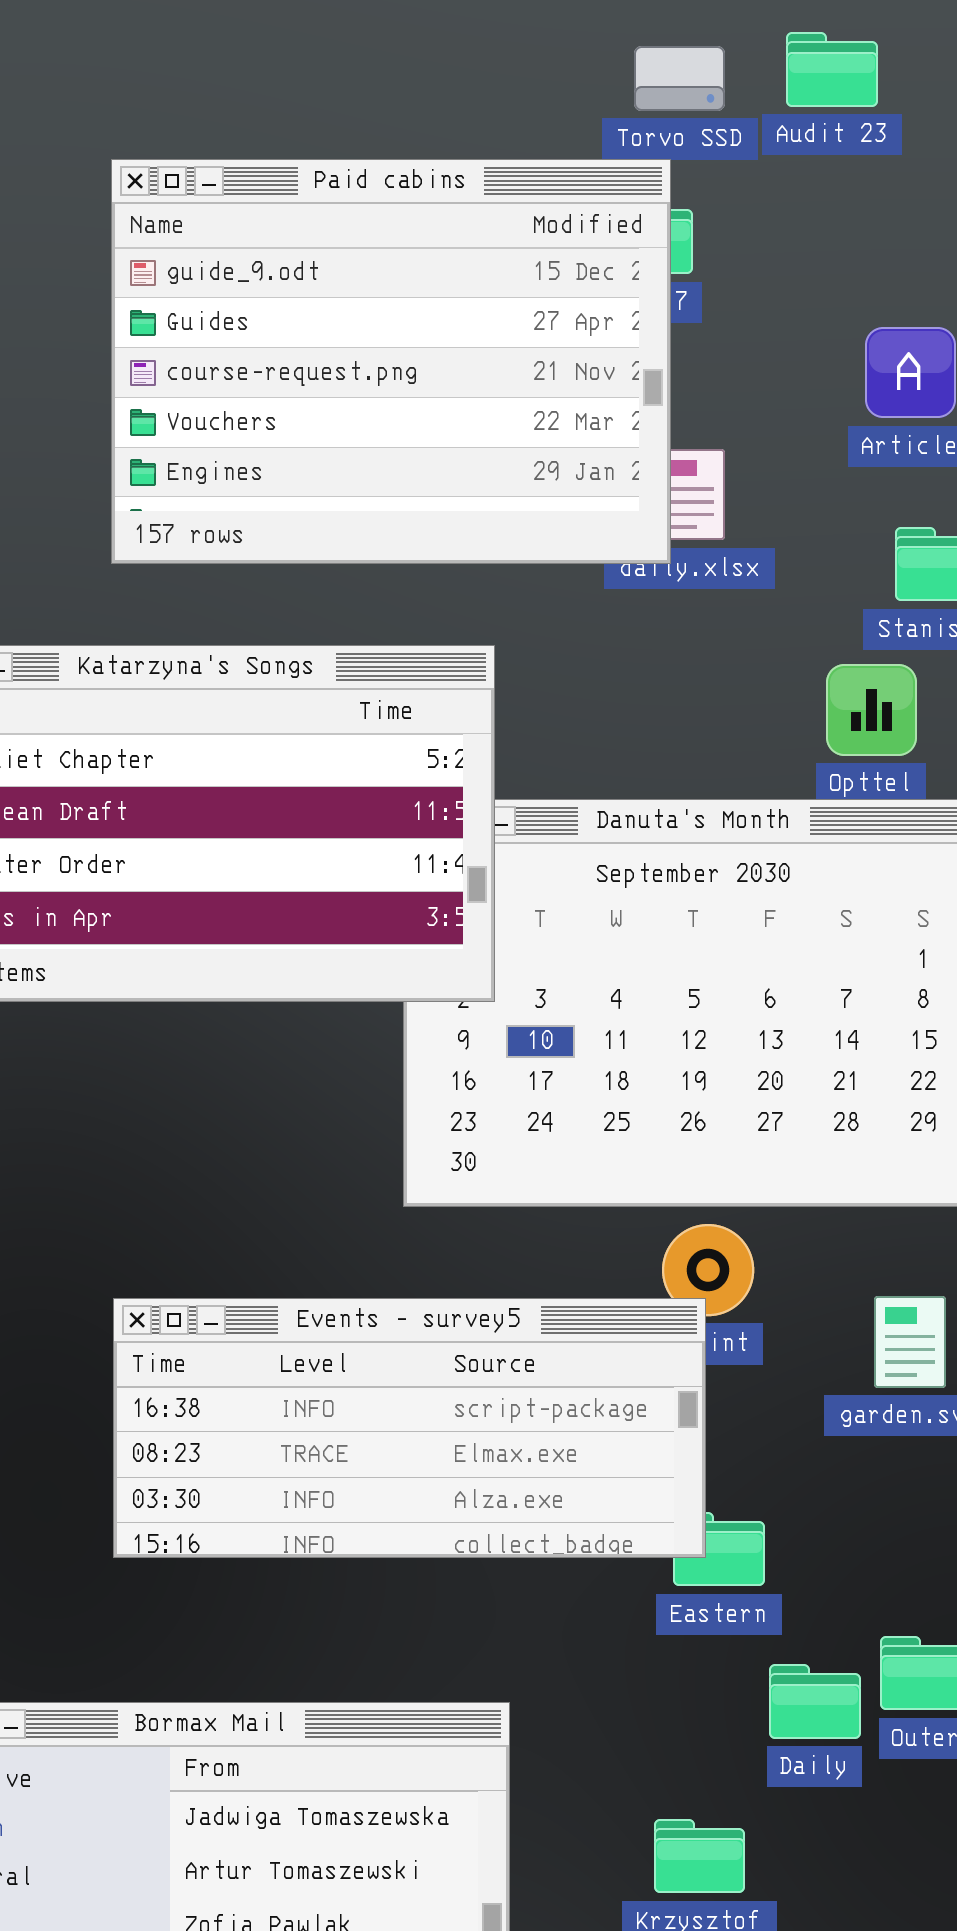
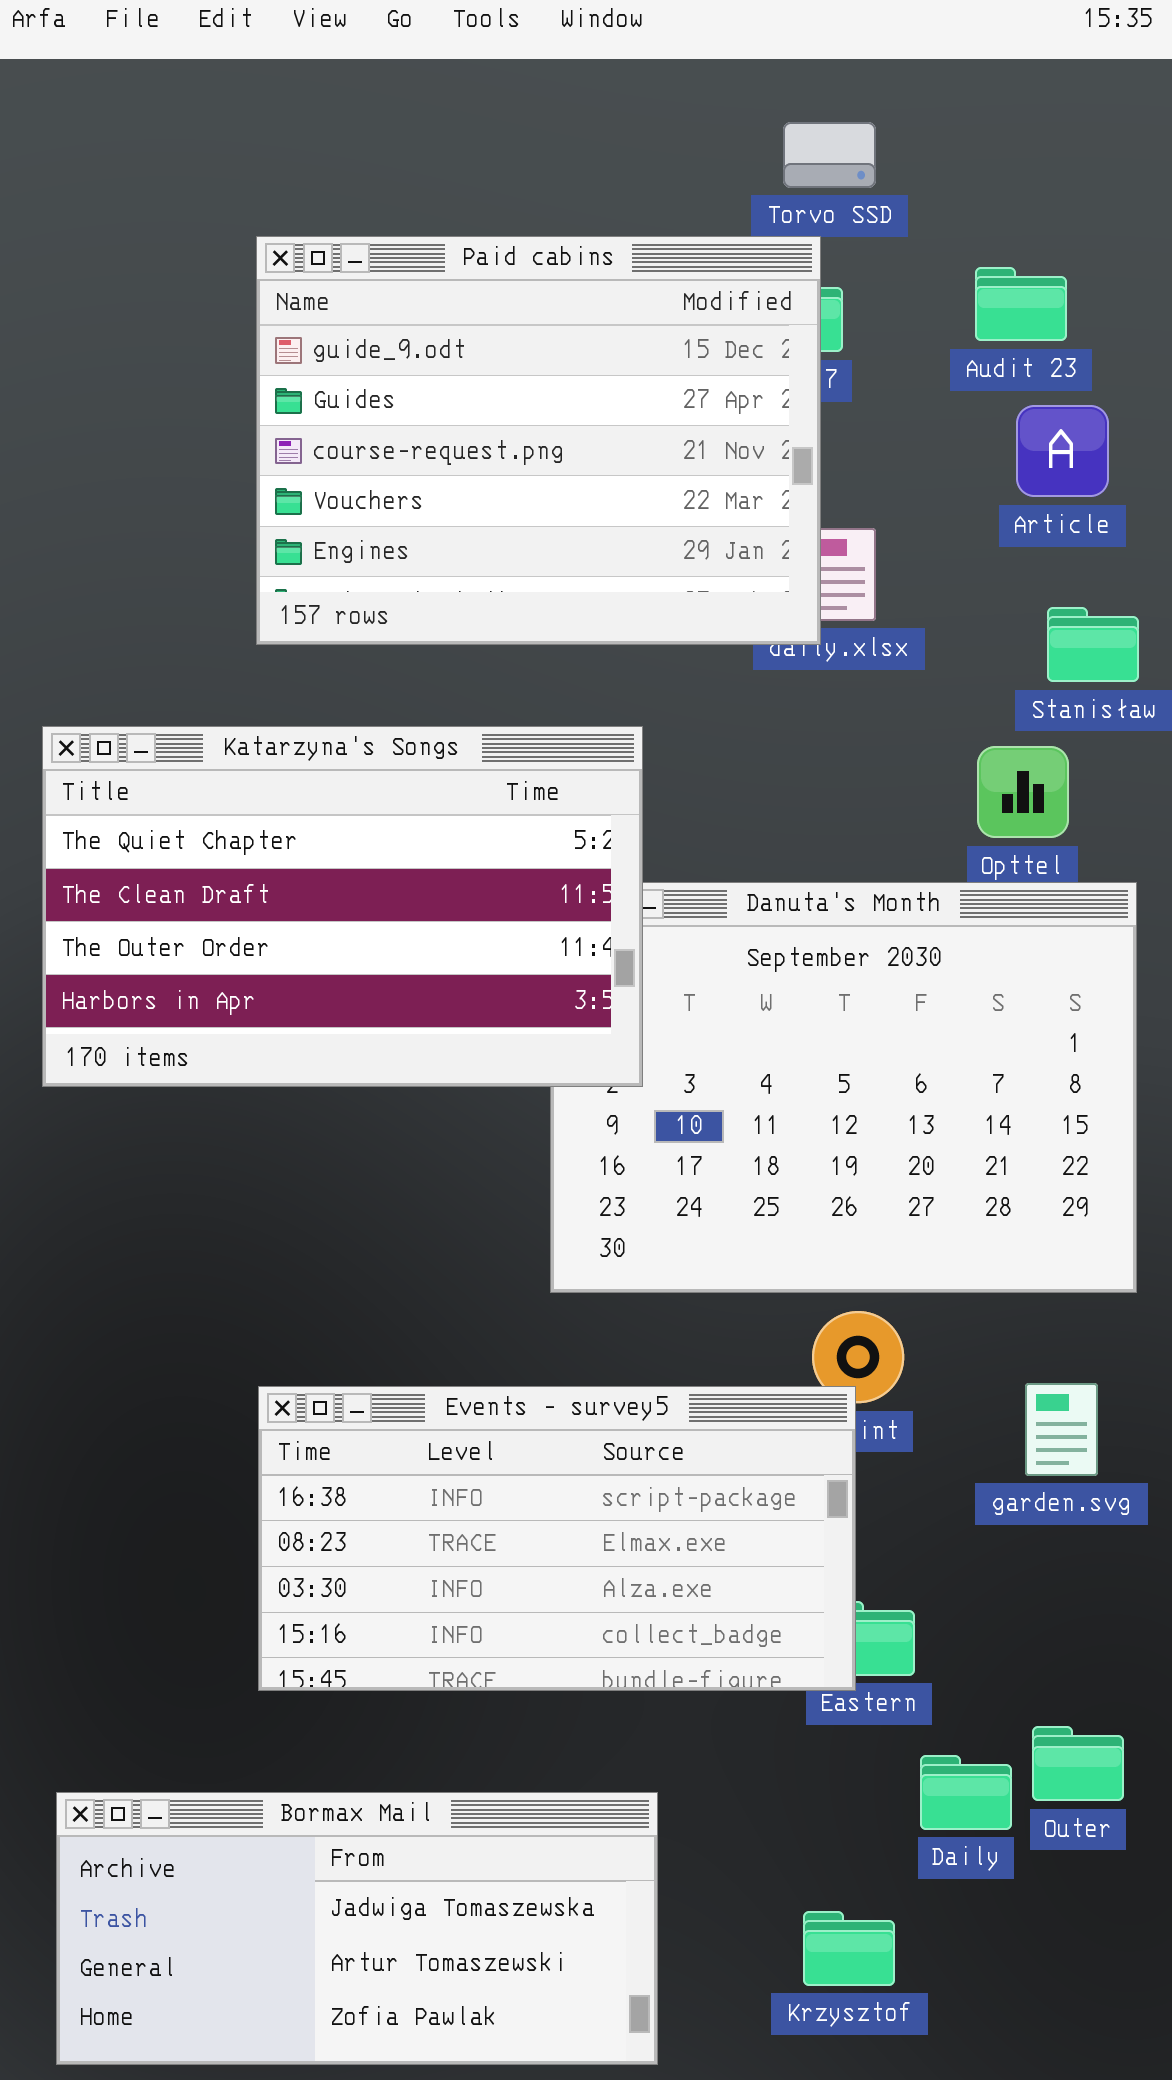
Audit 23: [786,32,878,107] -> [975,267,1067,341], moved
Events - survey5: [113,1298,706,1558] -> [258,1386,856,1691], resized

